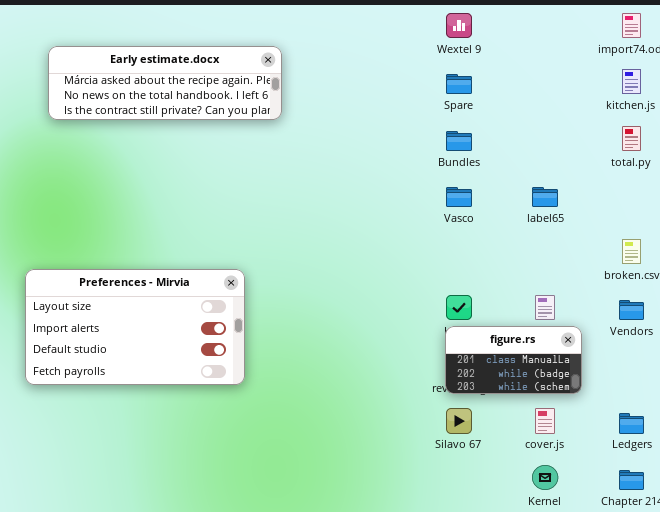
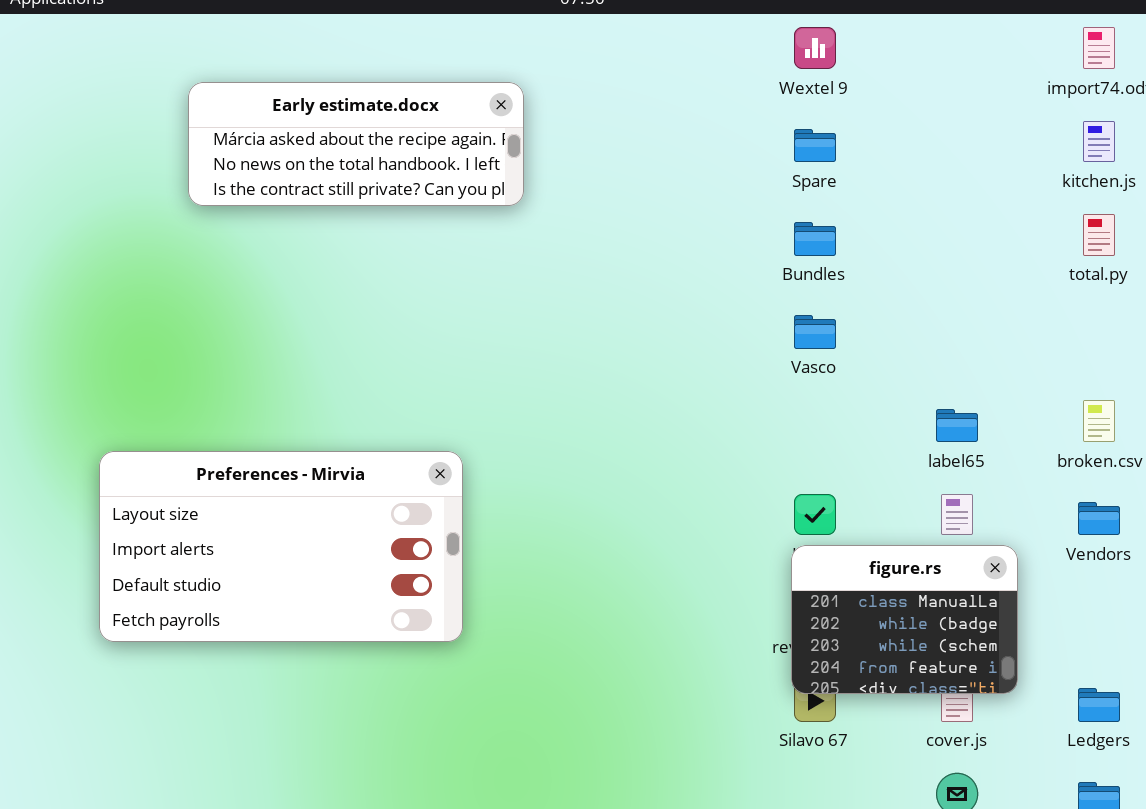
Early estimate.docx: [48,46,282,120] -> [188,82,524,206], resized
label65: [532,187,558,207] -> [936,409,978,442], moved
figure.rs: [445,326,582,394] -> [791,545,1018,694], resized

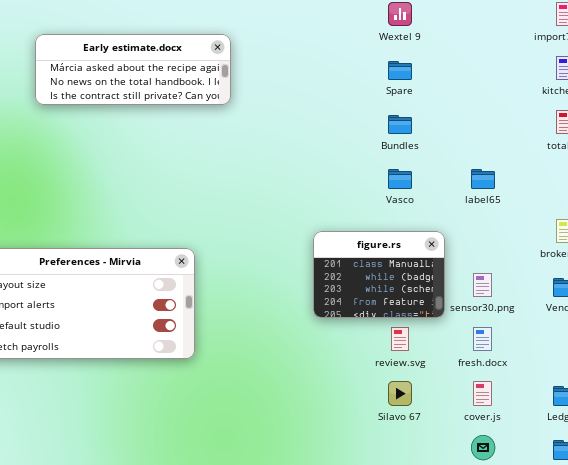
label65: [936,409,978,442] -> [471,169,495,189], moved
figure.rs: [791,545,1018,694] -> [313,231,445,318], moved

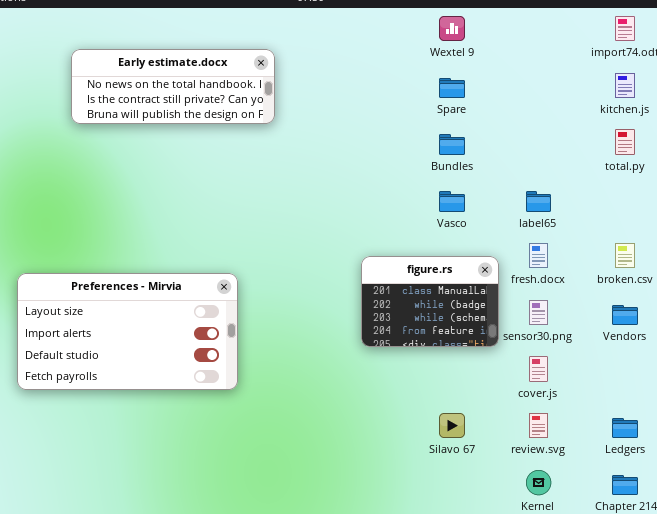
Early estimate.docx: [35,34,231,105] -> [71,49,275,124], scrolled down 1 row
review.svg: [391,327,409,351] -> [529,413,548,438], moved
fresh.docx: [473,327,492,351] -> [529,243,548,268], moved
cover.js: [473,381,492,406] -> [529,356,548,382], moved

